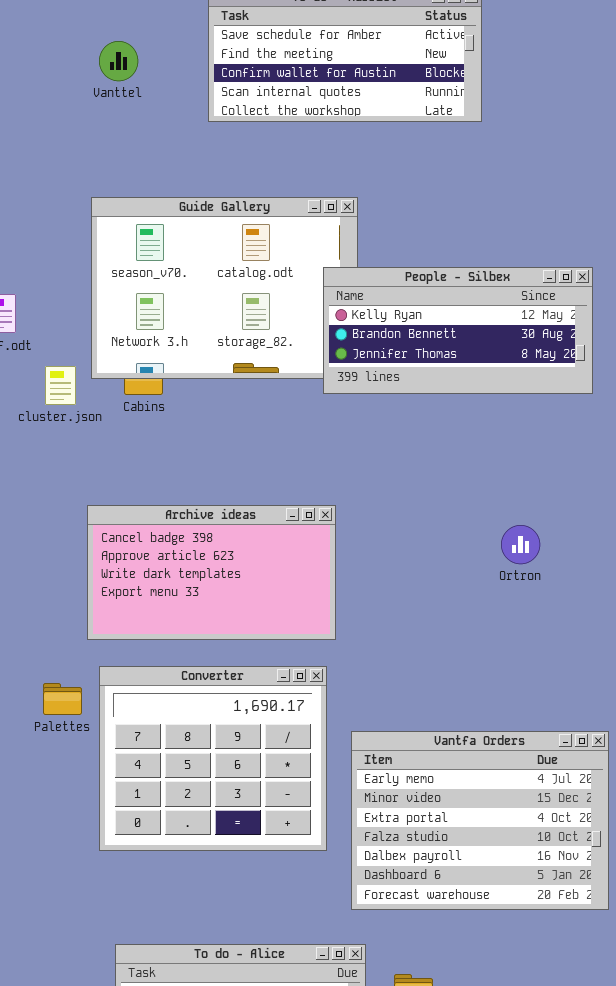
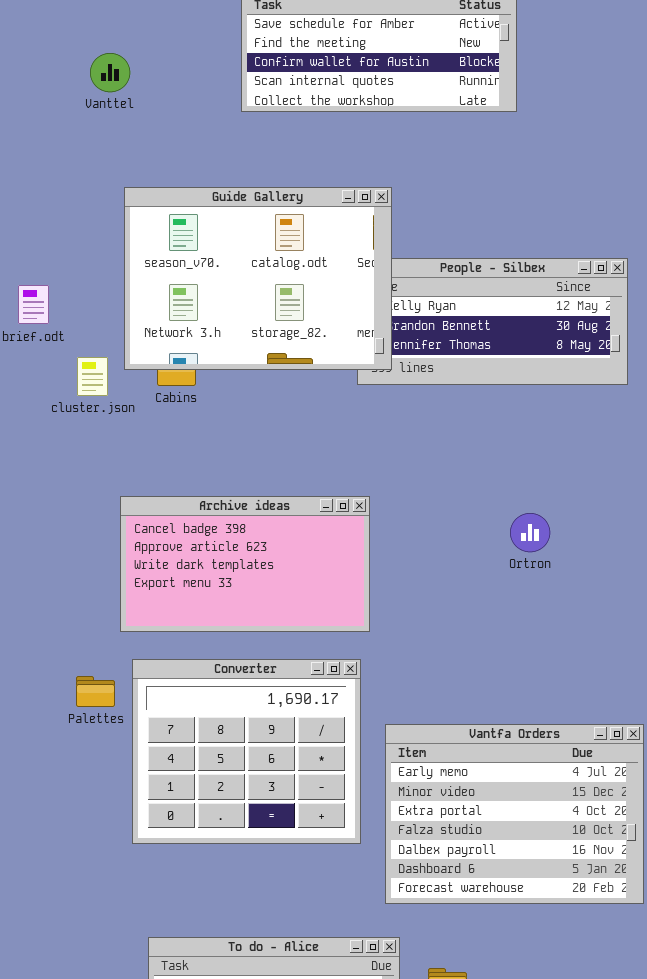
Vanttel: [99,41,138,81] -> [90,53,130,92], moved
Guide Gallery: [91,197,358,379] -> [124,187,392,370], raised
Ortron: [501,525,540,564] -> [510,513,550,552], moved

